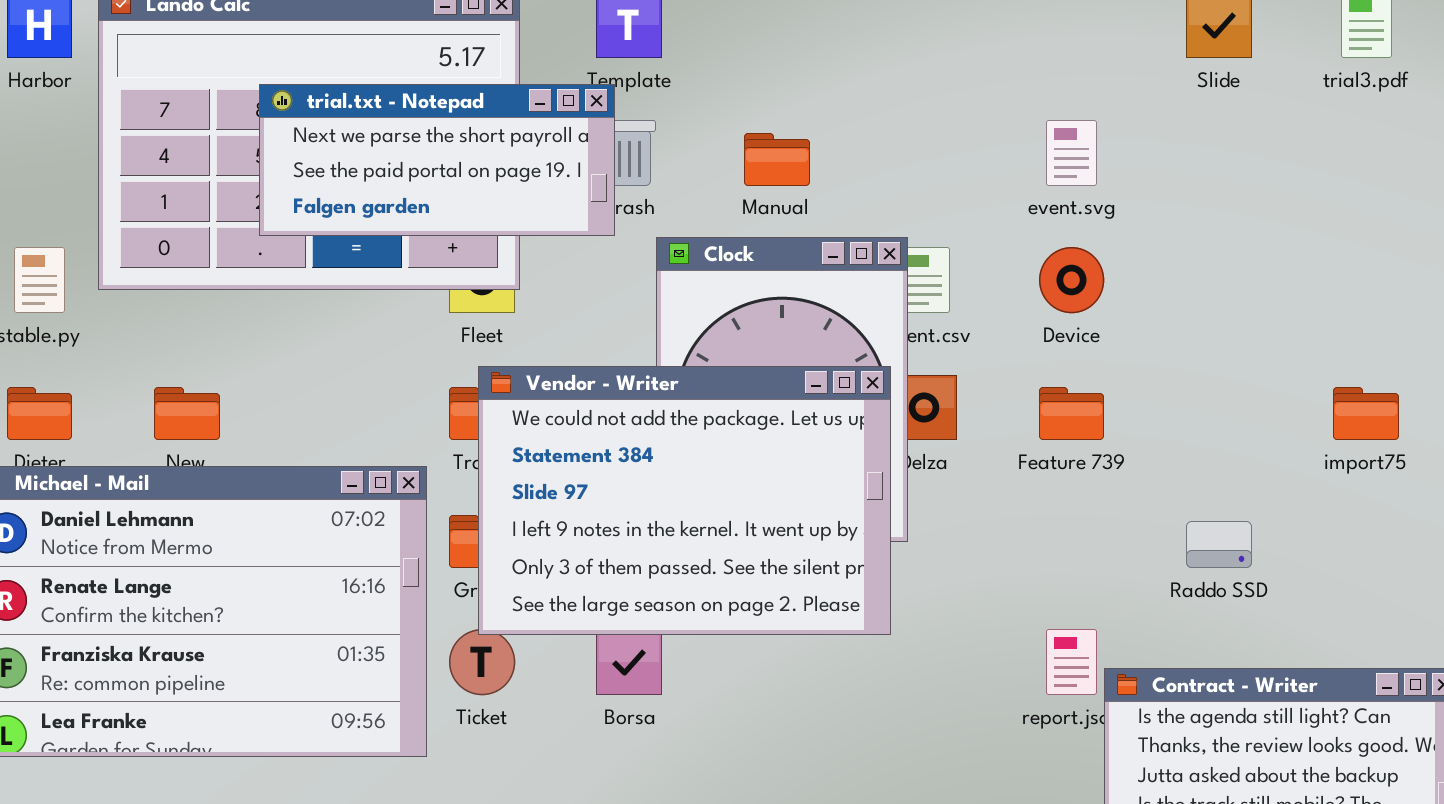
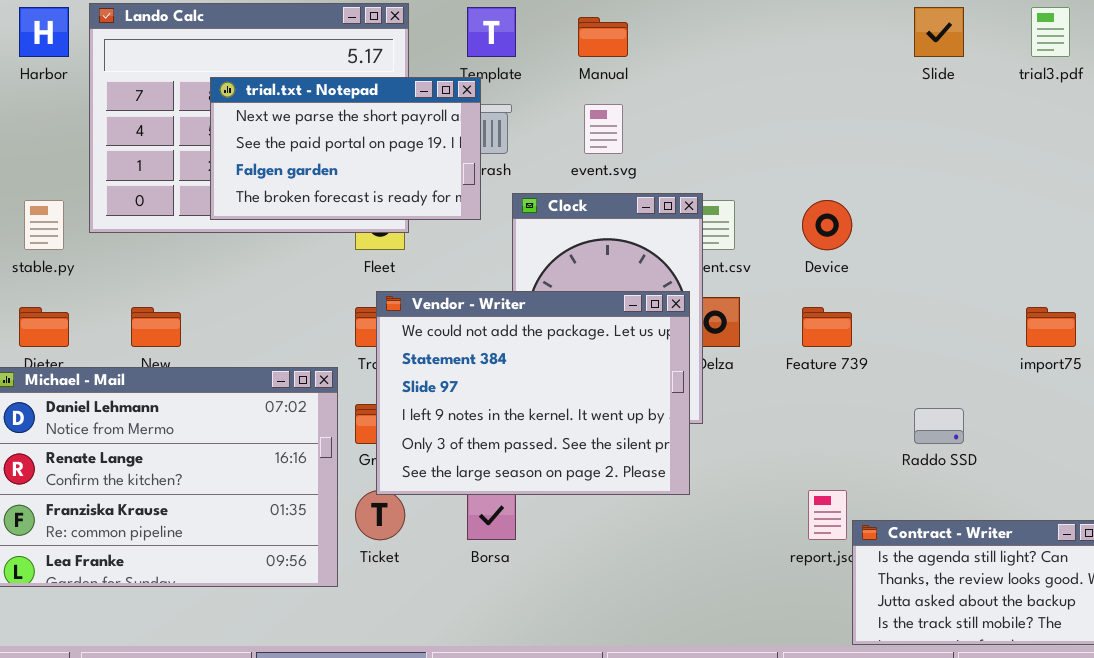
trial.txt - Notepad: [259,84,615,236] -> [210,77,481,220], resized
event.svg: [1046,120,1097,186] -> [584,104,623,154], moved
Manual: [744,133,810,186] -> [578,17,628,57], moved

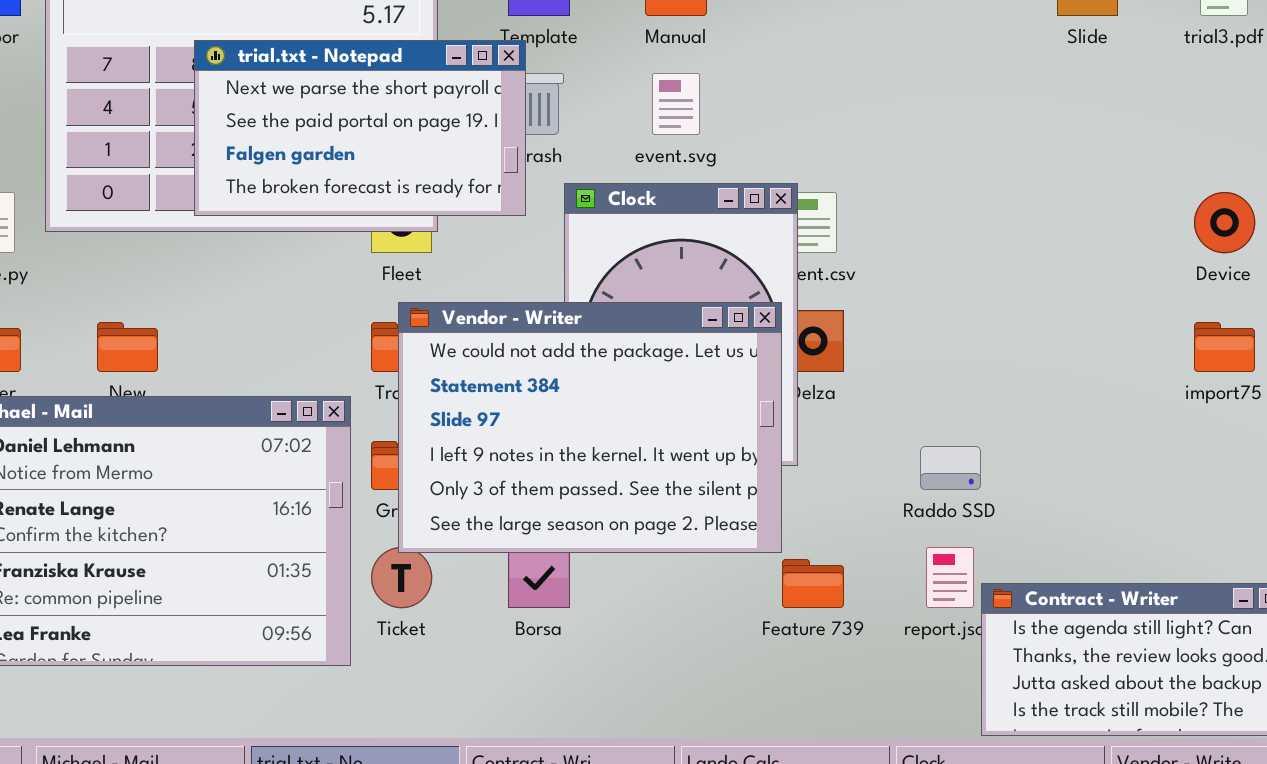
Device: [802,200,852,250] -> [1194,192,1255,253], moved
Feature 739: [802,307,852,347] -> [782,559,844,608], moved
Raddo SSD: [914,408,964,444] -> [920,446,981,490], moved

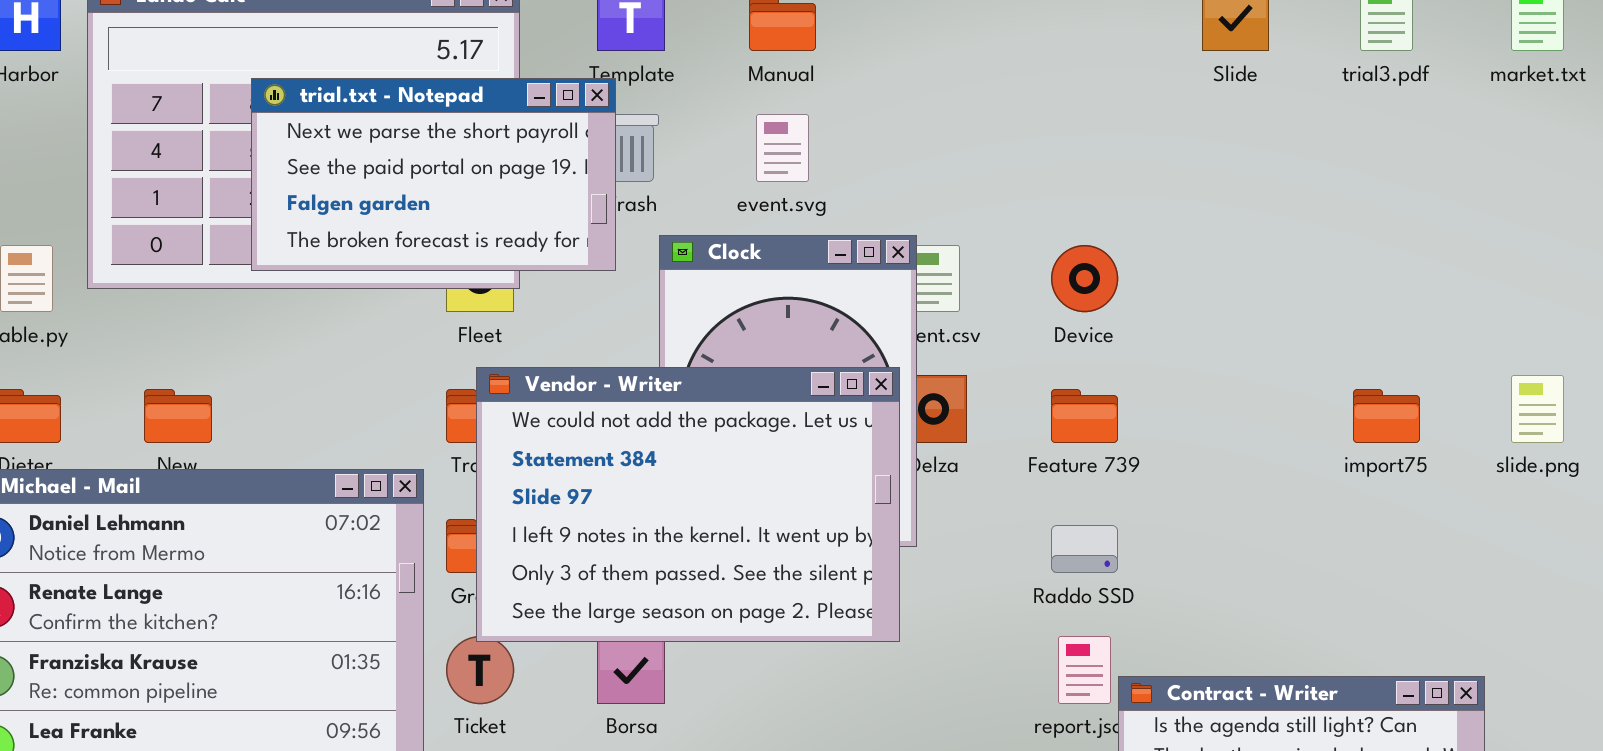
Device: [1194,192,1255,253] -> [1051,245,1118,312], moved
Feature 739: [782,559,844,608] -> [1051,389,1118,443], moved

